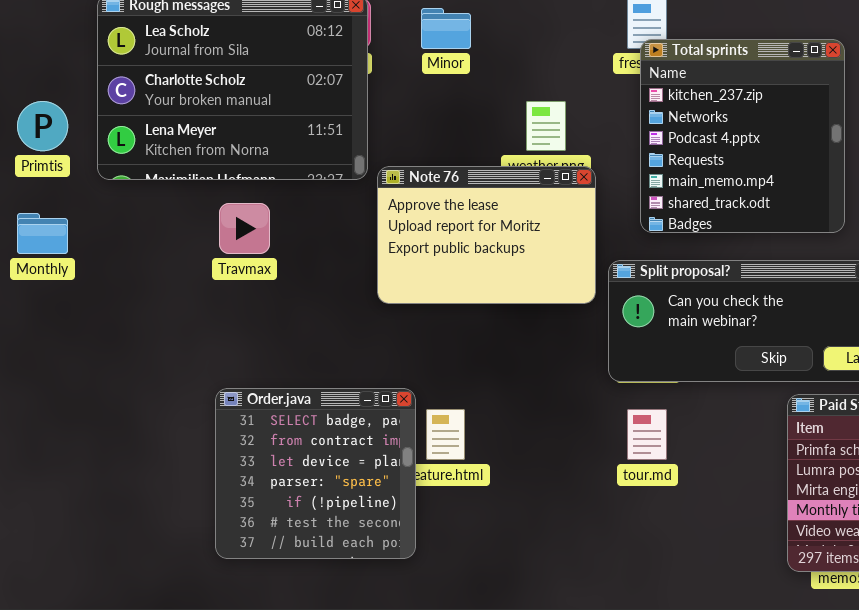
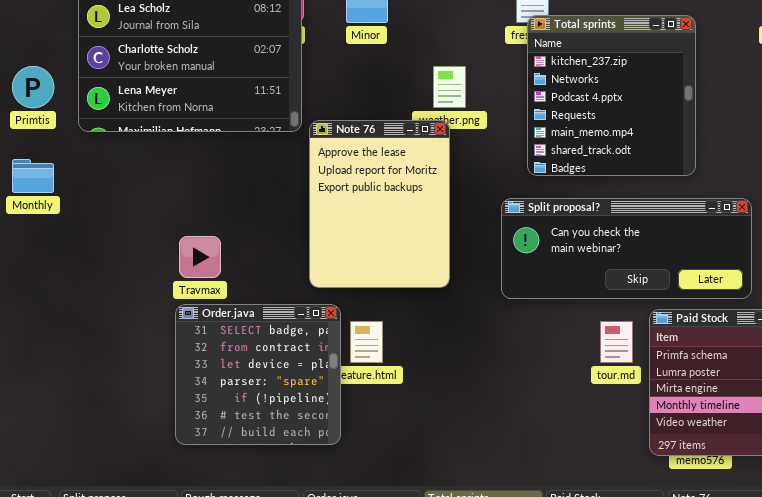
Note 76: [377,166,596,304] -> [309,120,450,288], resized
Travmax: [219,203,270,254] -> [179,236,221,278], moved
tour.md: [627,409,667,460] -> [600,321,633,363], moved

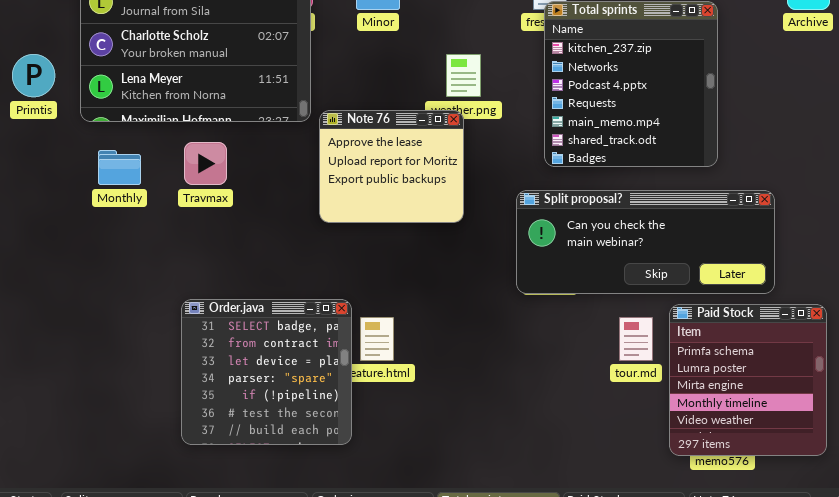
Note 76: [309,120,450,288] -> [319,110,464,223], resized
Monthly: [12,159,54,193] -> [98,150,141,185], moved
Travmax: [179,236,221,278] -> [184,142,227,185], moved

